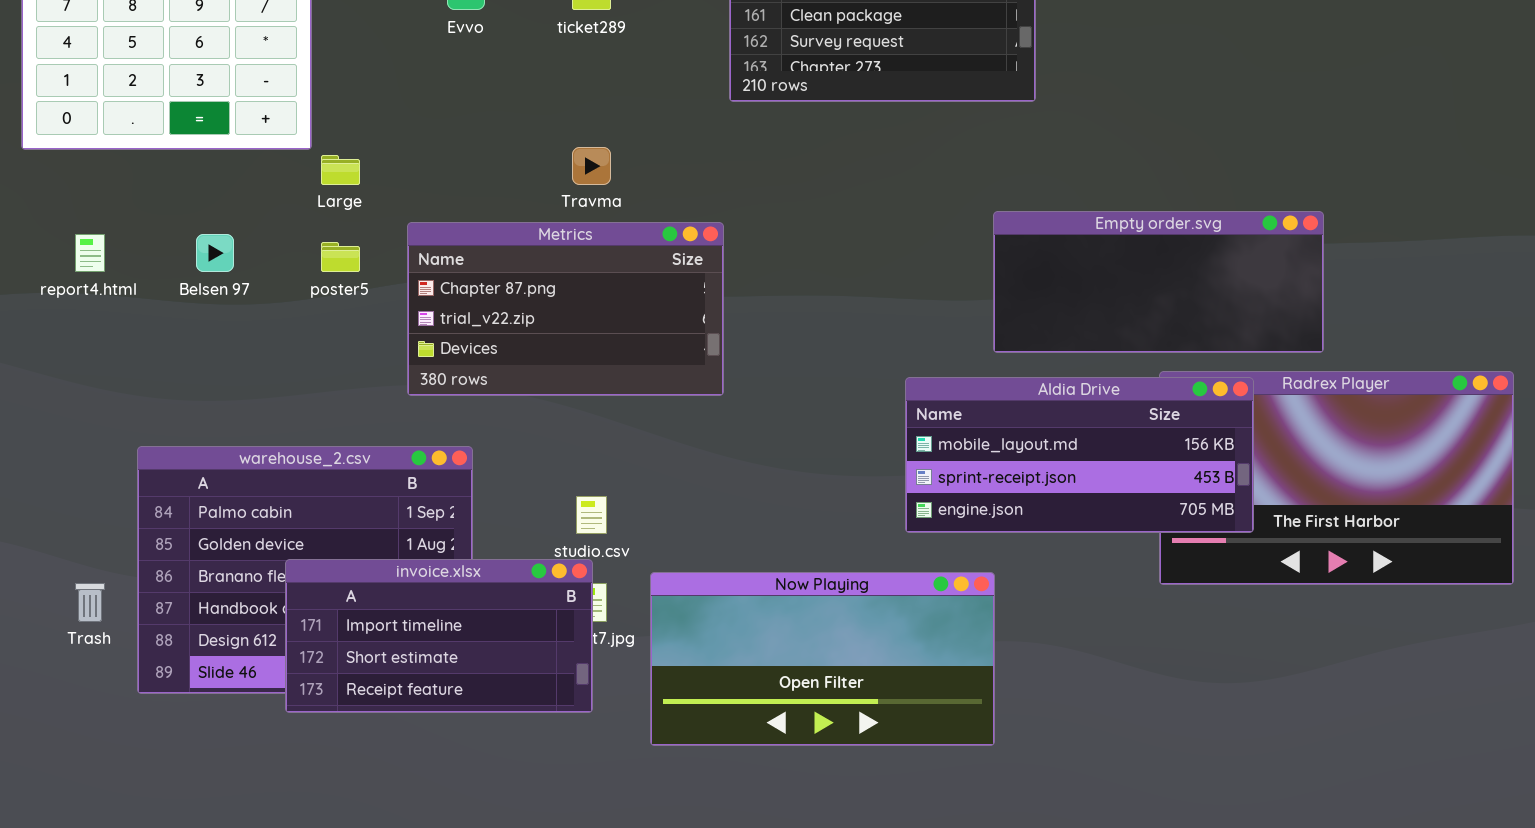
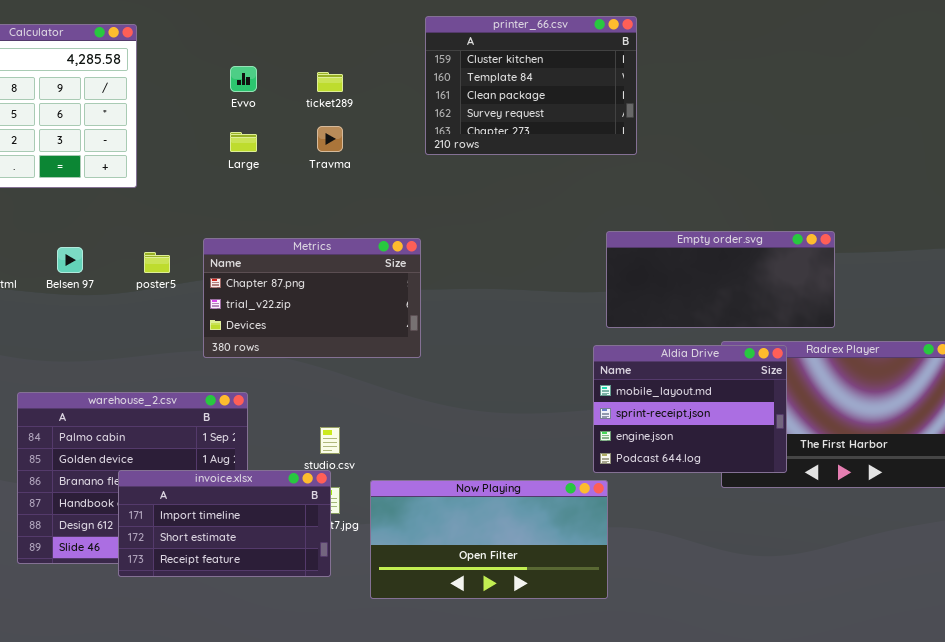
Travma: [572,147,611,185] -> [317,126,343,152], moved
Large: [321,155,360,185] -> [230,132,257,152], moved
Aldia Drive: [905,377,1254,533] -> [593,345,787,473], resized

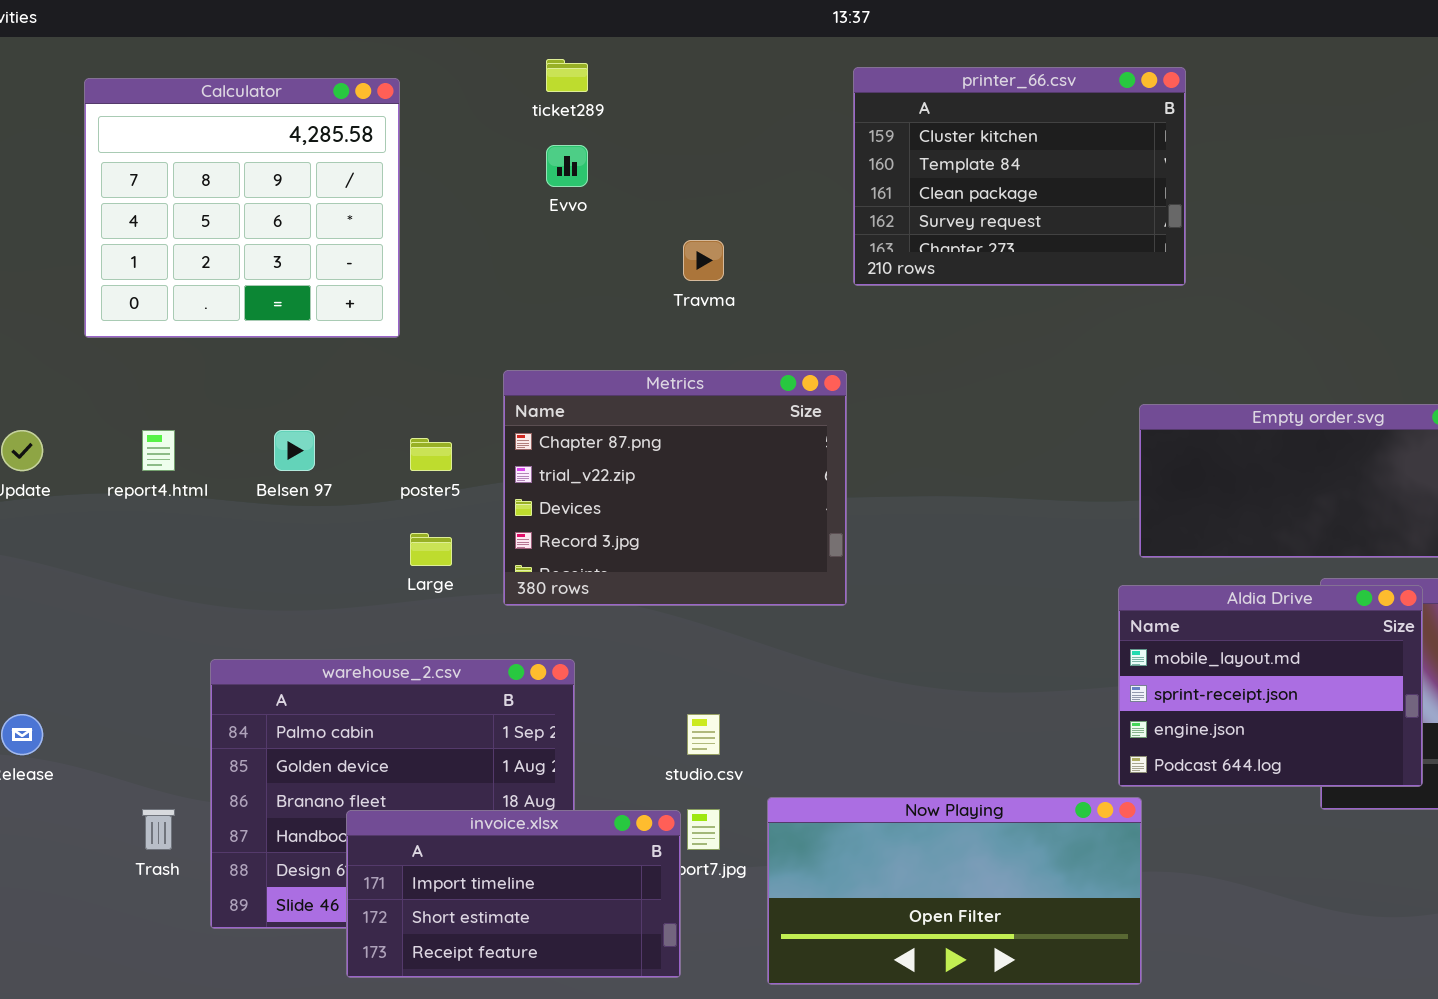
ticket289: [317,72,343,92] -> [546,59,588,92], moved
Large: [230,132,257,152] -> [410,533,452,566], moved
Metrics: [203,238,421,358] -> [503,370,847,606], resized
invoice.xlsx: [118,470,331,577] -> [346,810,681,978], moved

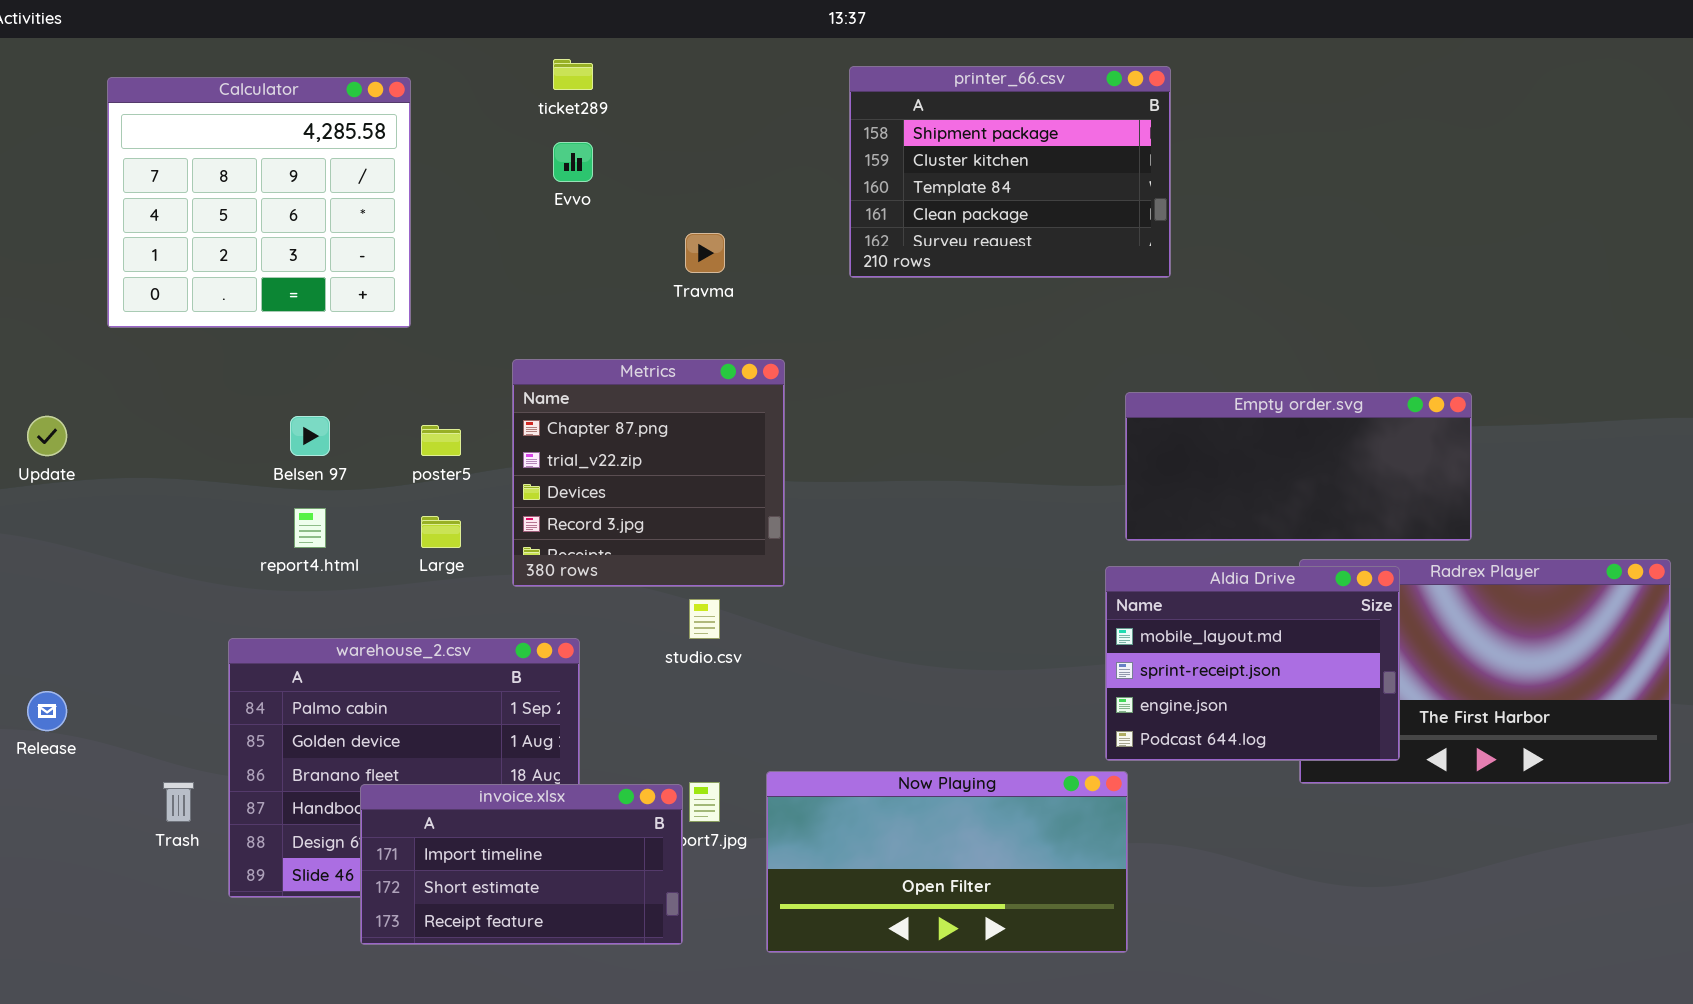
printer_66.csv: [853,67,1186,286] -> [849,66,1171,278], scrolled up 1 row
Metrics: [503,370,847,606] -> [512,359,785,587], resized
report4.html: [142,430,175,471] -> [294,508,326,548], moved
studio.csv: [687,714,720,755] -> [689,599,720,639], moved

